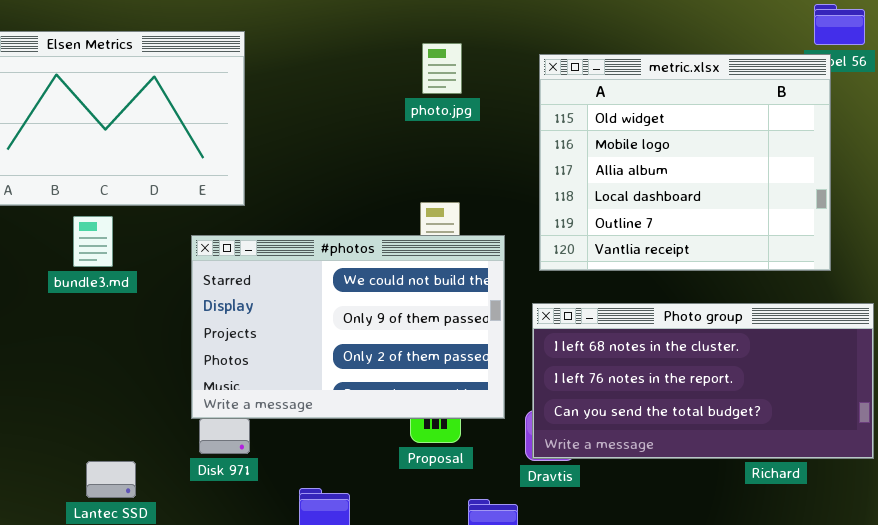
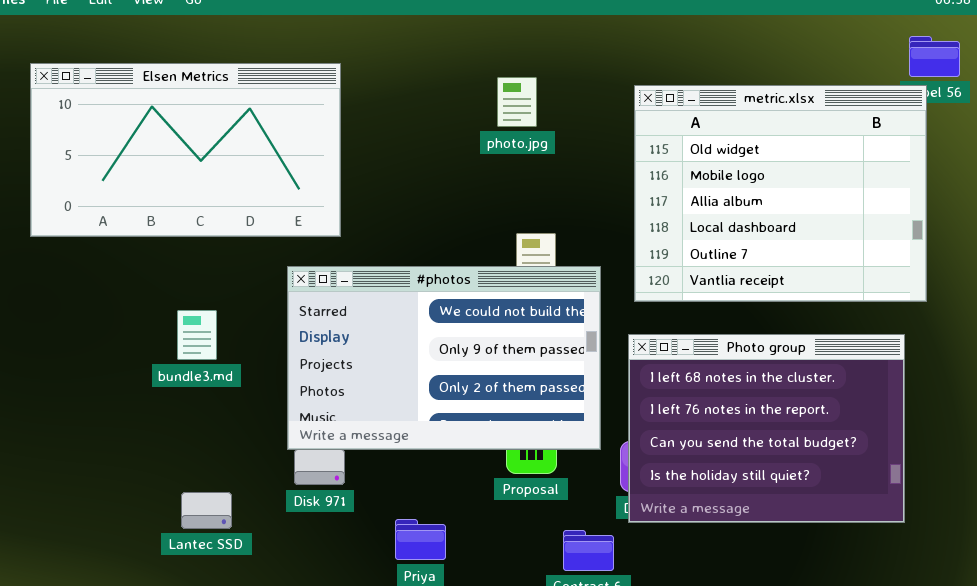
photo.jpg: [422,43,462,94] -> [497,77,537,127], moved
bundle3.md: [73,216,113,267] -> [177,310,217,360], moved
Photo group: [532,303,874,459] -> [628,334,905,523], resized

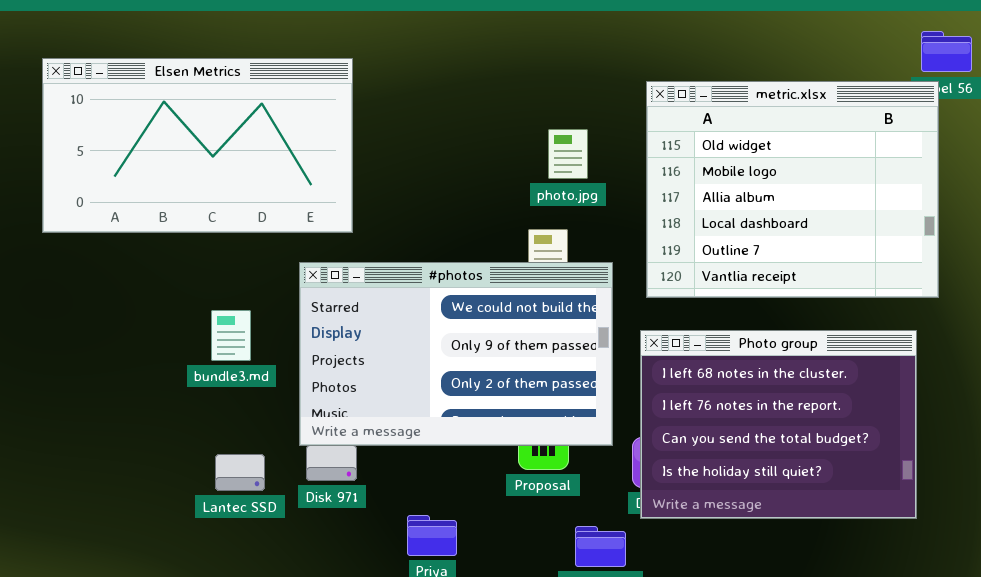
photo.jpg: [497,77,537,127] -> [548,129,588,179], moved
bundle3.md: [177,310,217,360] -> [211,310,251,361], moved
Lantec SSD: [181,492,232,529] -> [215,454,265,491], moved

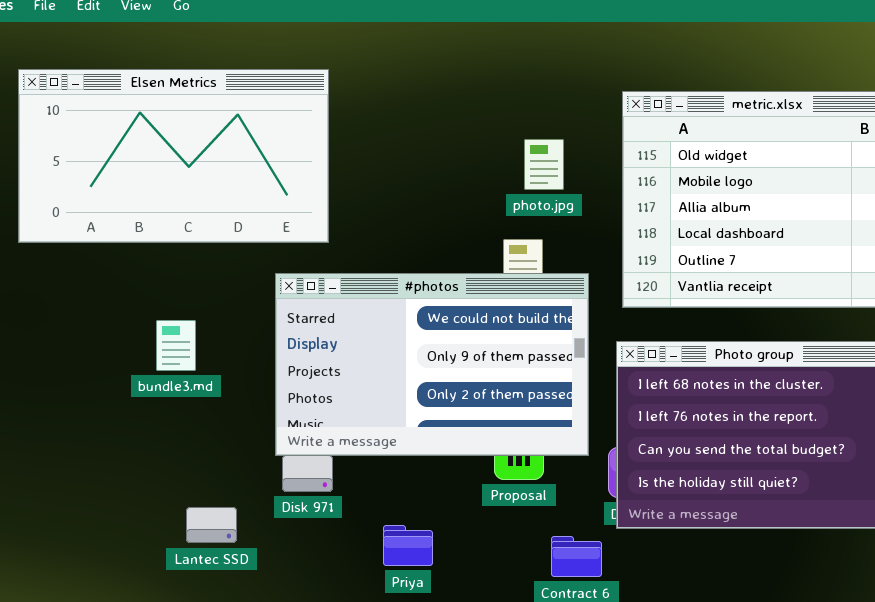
bundle3.md: [211,310,251,361] -> [156,320,196,371], moved
Lantec SSD: [215,454,265,491] -> [186,507,237,543], moved

